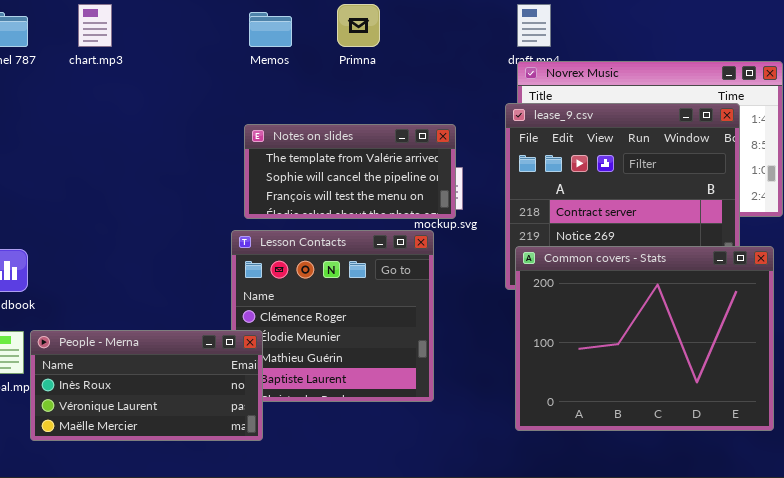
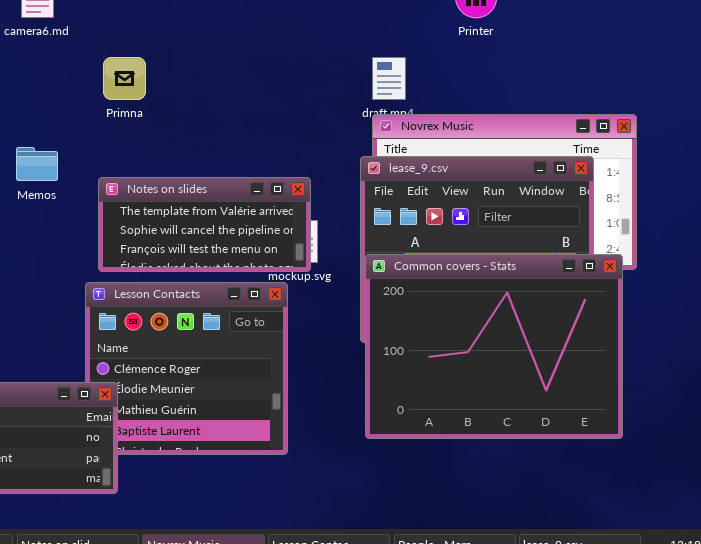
Primna: [337,4,380,47] -> [103,57,146,100], moved
Memos: [249,12,292,47] -> [16,147,58,181], moved
Common covers - Stats: [515,246,774,431] -> [365,254,623,439], moved

